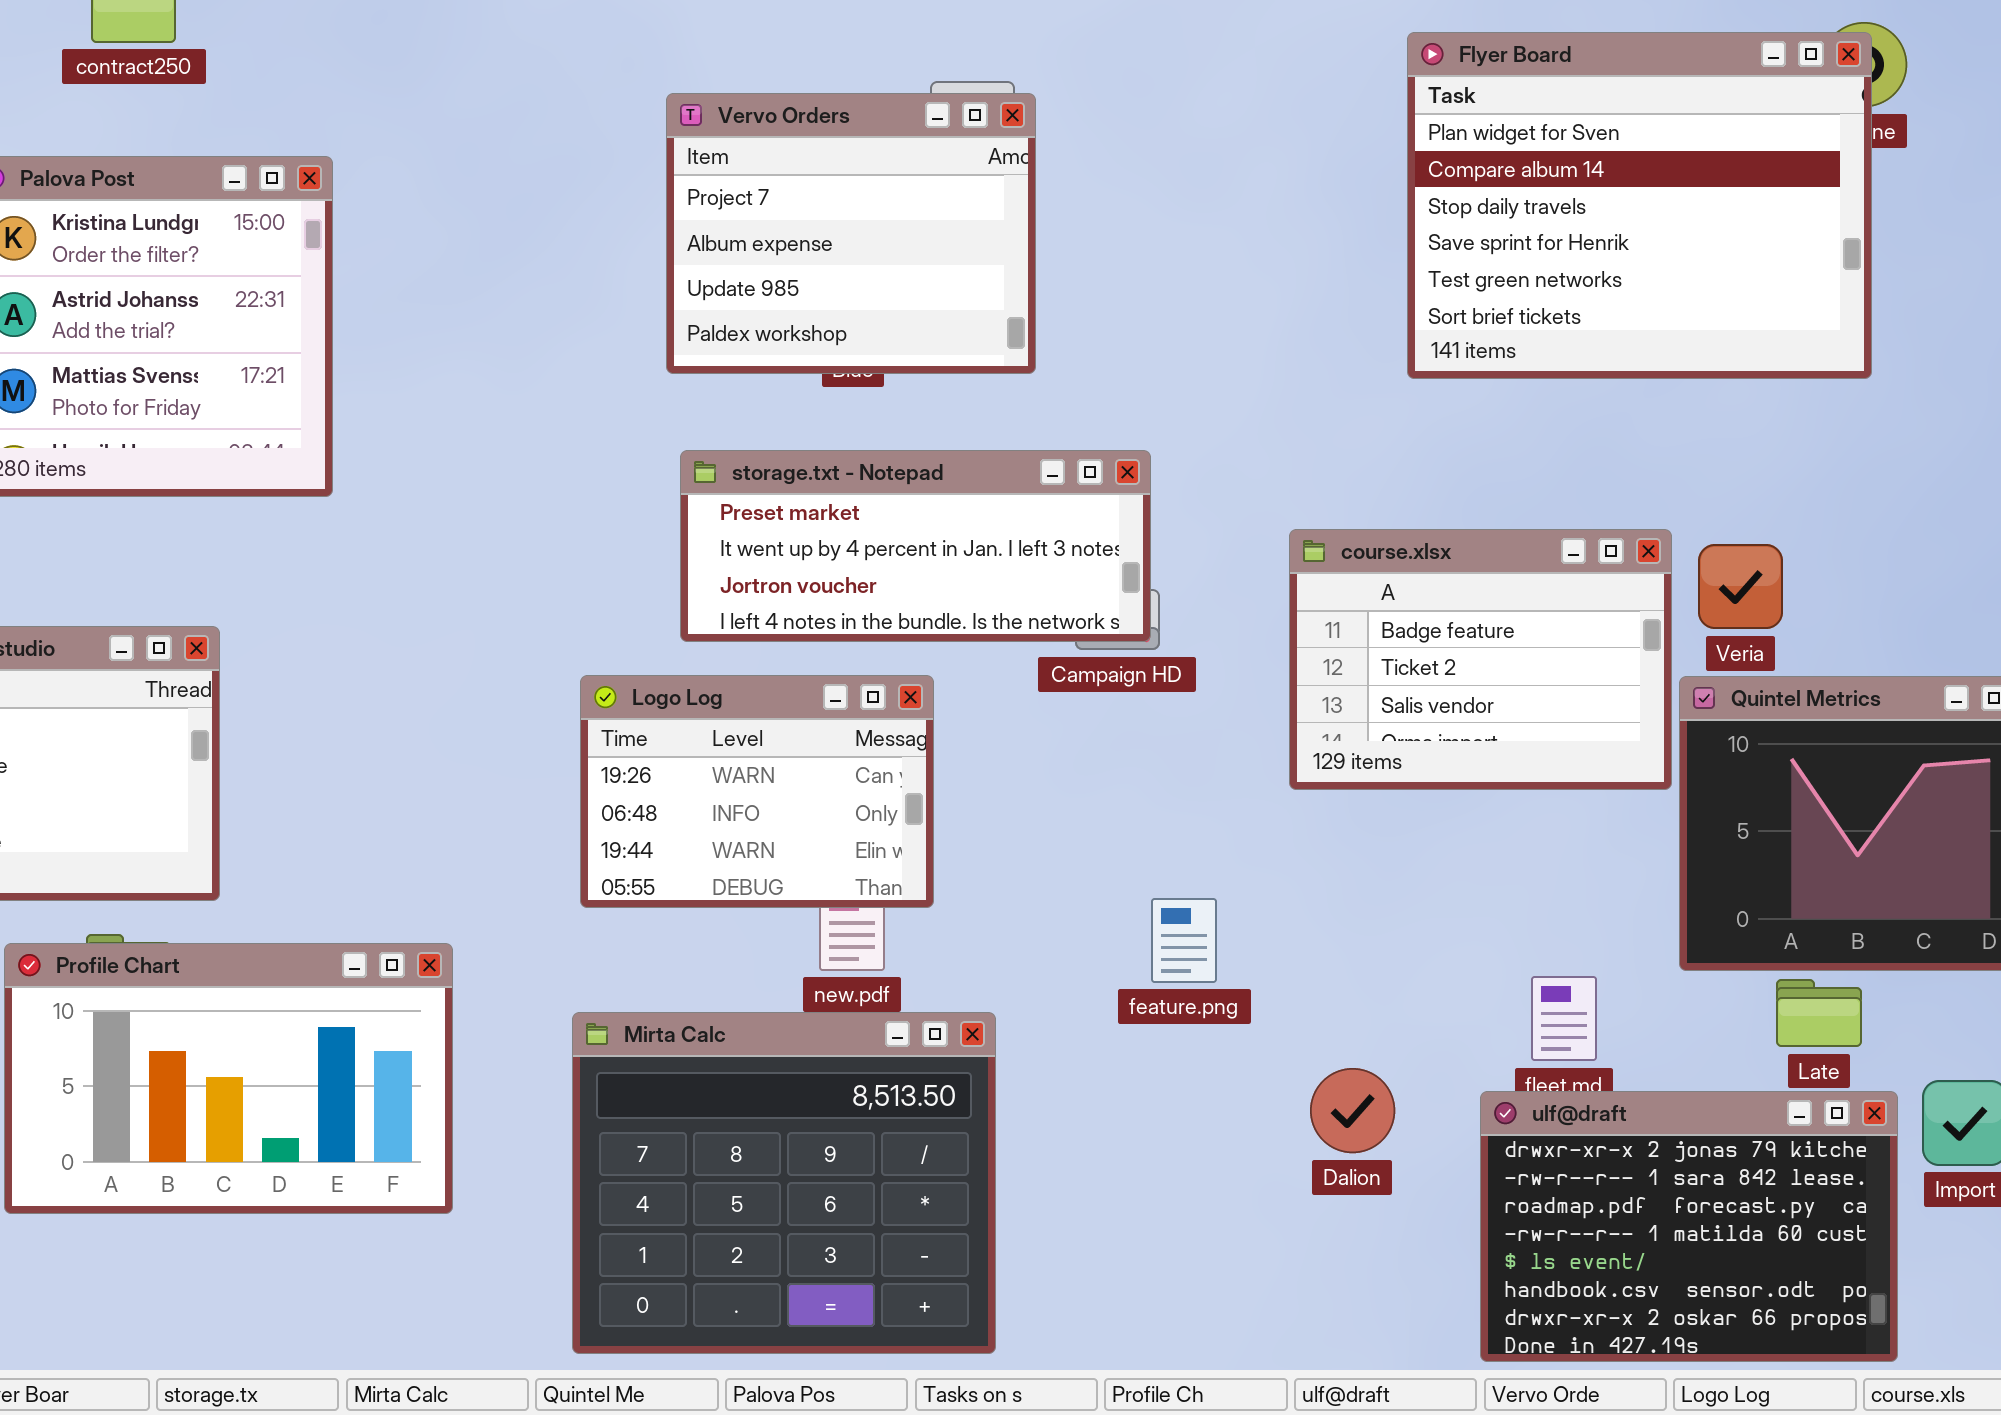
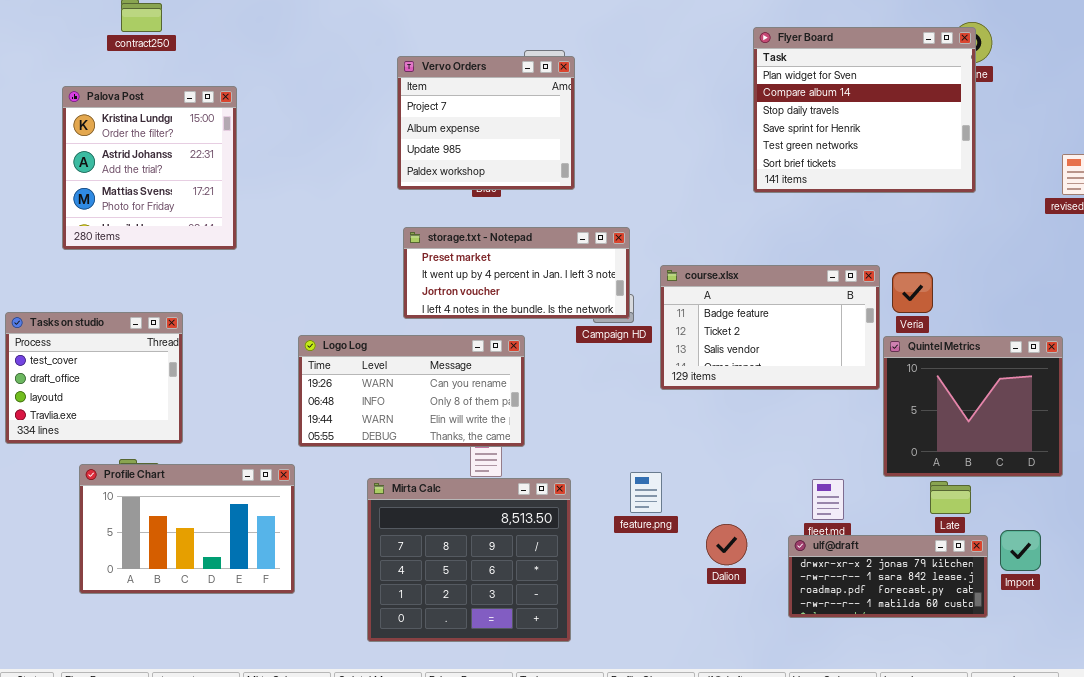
course.xlsx: [1289,529,1672,790] -> [660,265,880,390], resized
Logo Log: [580,675,934,908] -> [298,335,525,447], resized
feature.png: [1151,898,1217,983] -> [630,472,662,513], moved
Mirta Calc: [572,1012,996,1354] -> [367,478,571,642], moved
ulf@draft: [1480,1091,1898,1362] -> [788,535,988,618], resized

